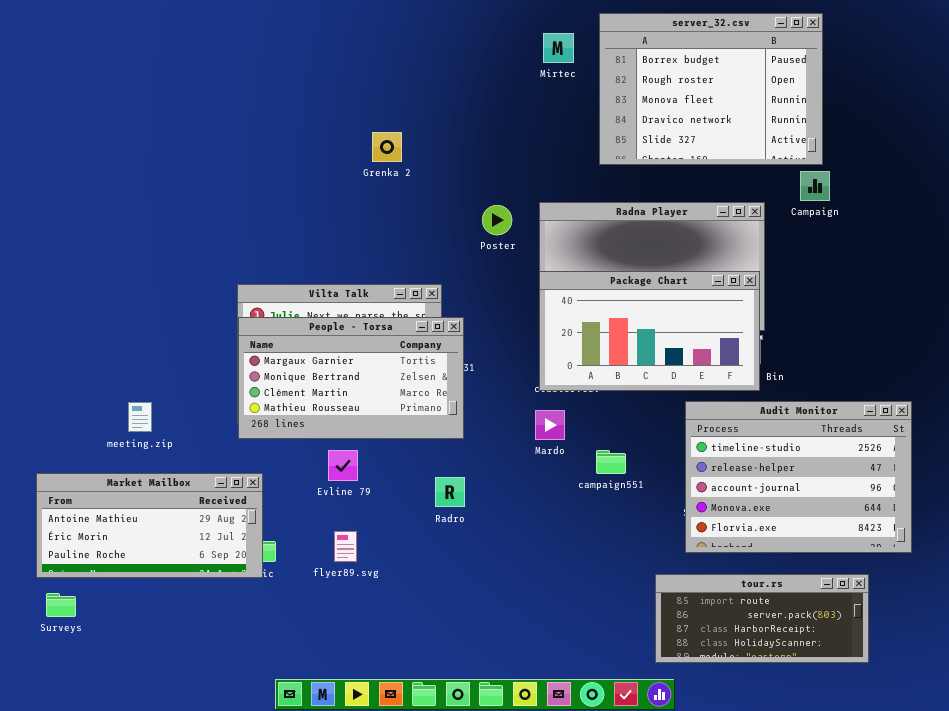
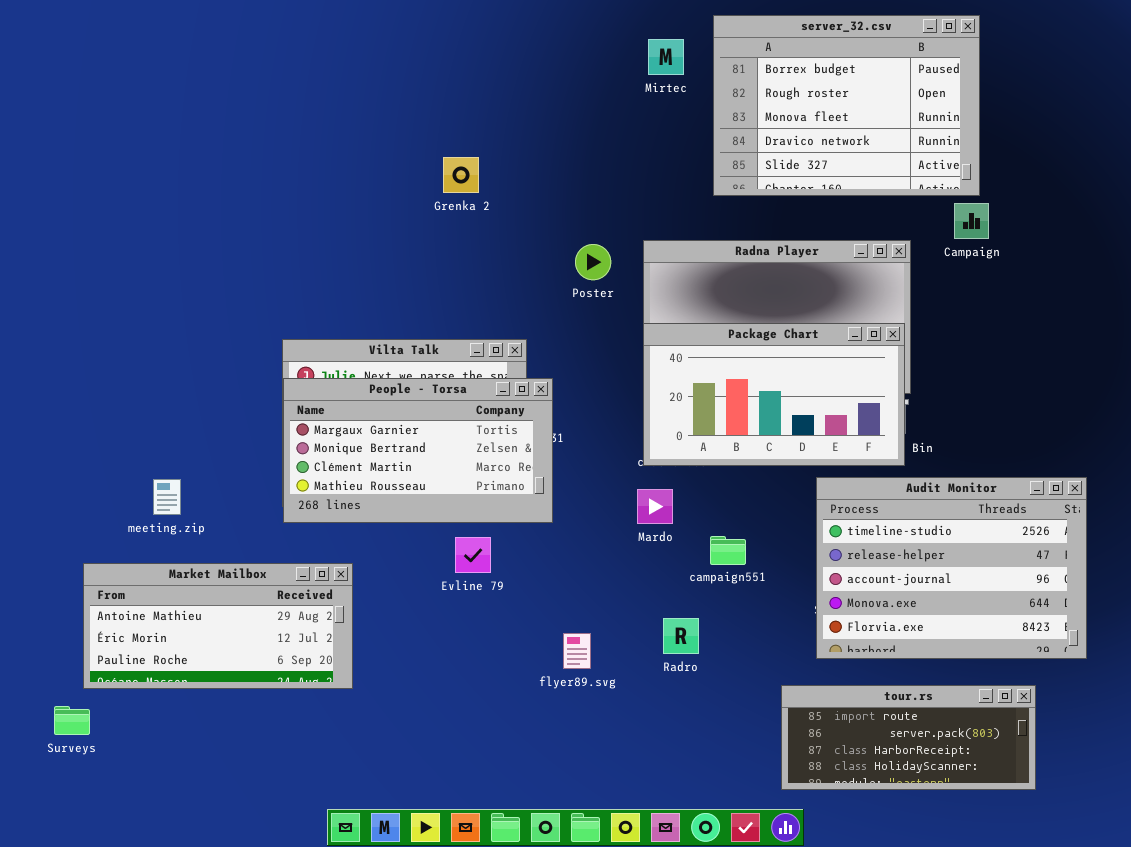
Evline 79: [328,450,358,481] -> [455,537,491,573], moved
Market Mailbox: [36,473,263,578] -> [83,563,353,689], moved
Radro: [435,477,465,507] -> [663,618,699,654], moved
flyer89.svg: [334,531,357,562] -> [563,633,591,669], moved

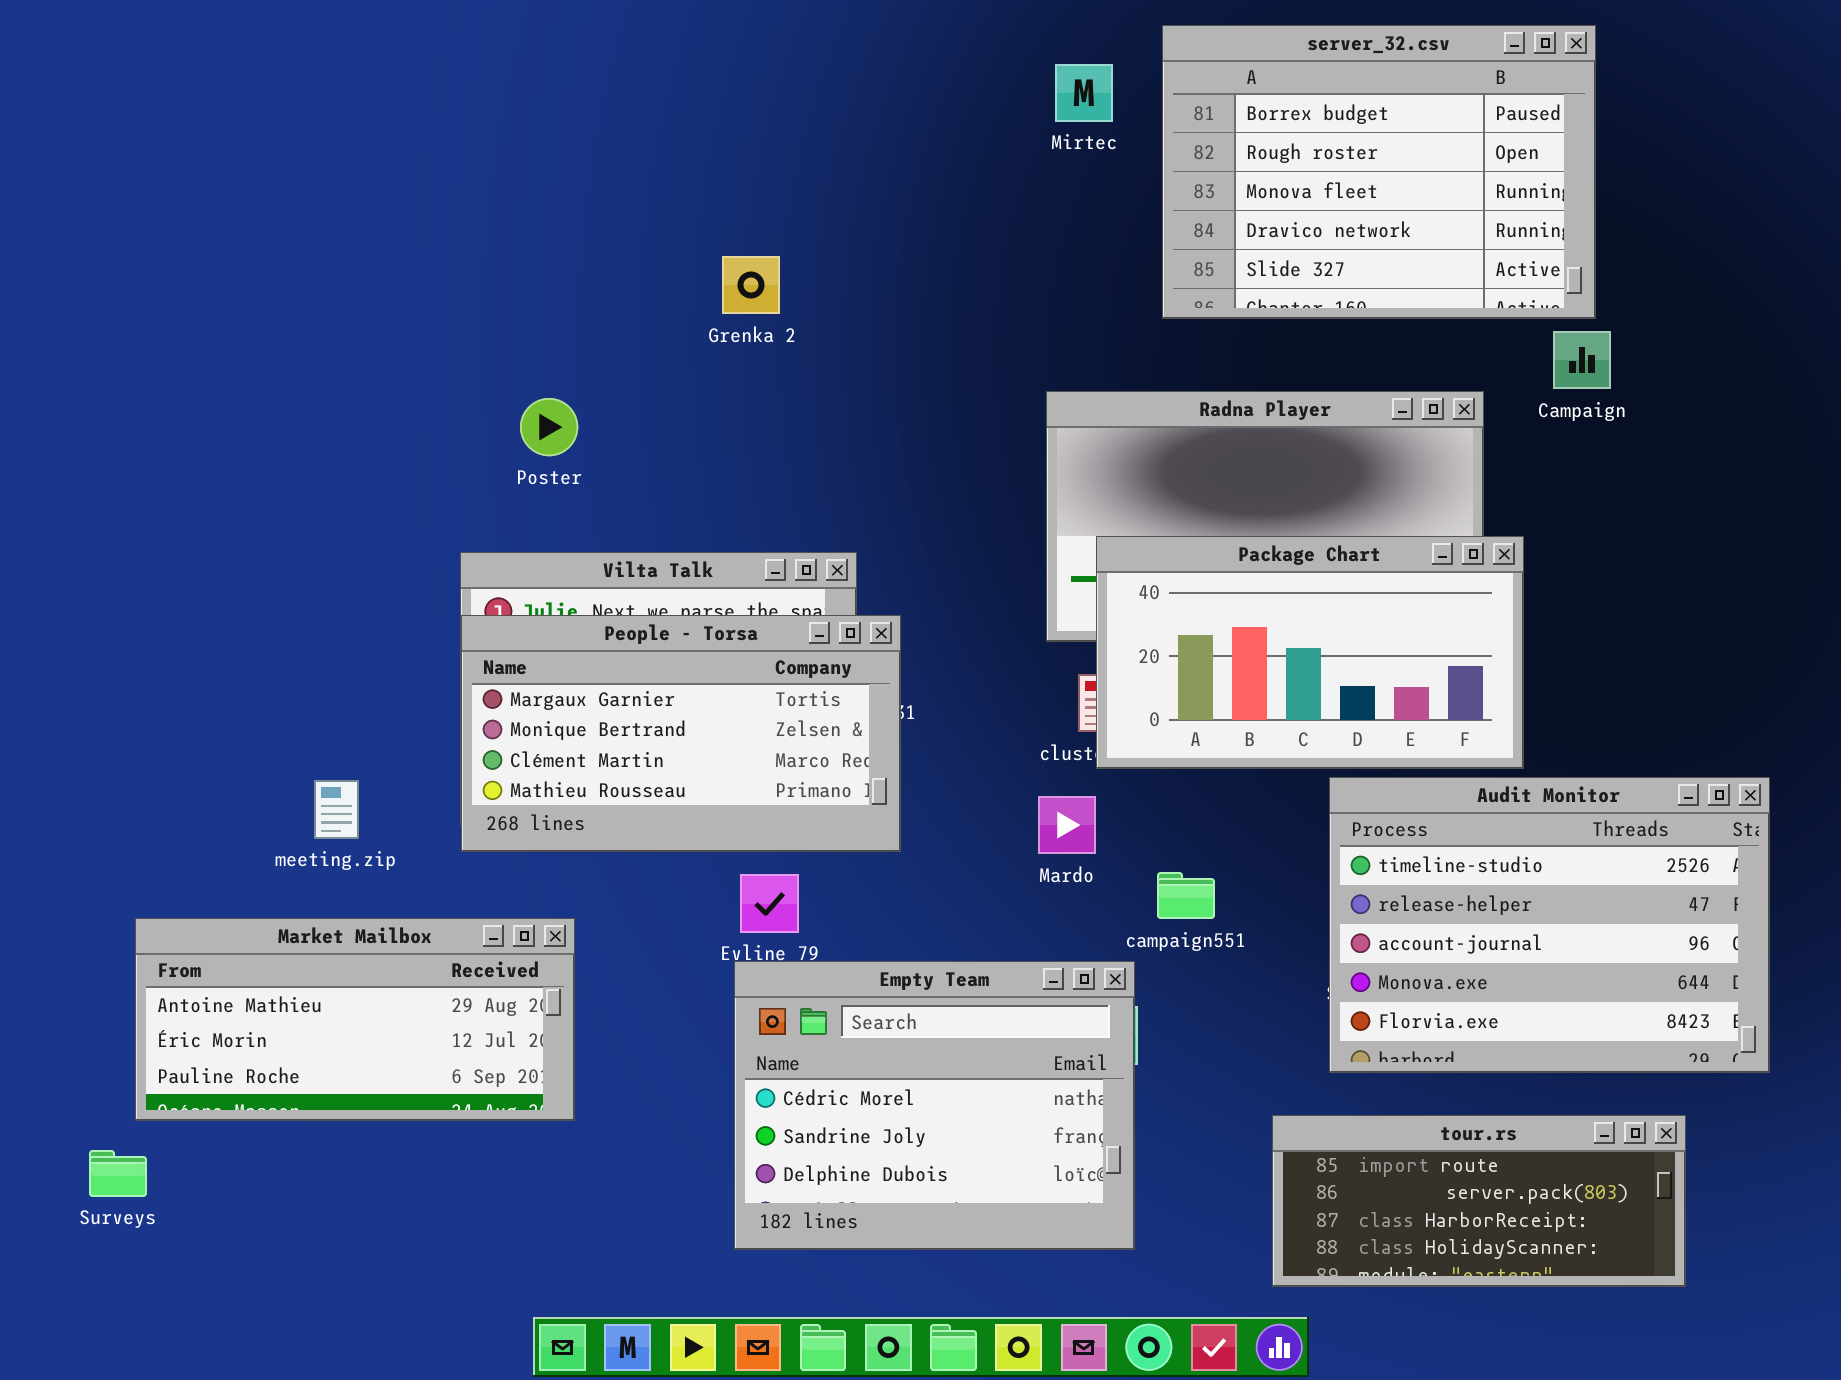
Poster: [575,244,611,280] -> [520,398,578,456], moved
Package Chart: [643,323,905,466] -> [1096,536,1524,769], moved
meeting.zip: [153,479,181,515] -> [314,780,359,839], moved
Empty Team: none -> [734,961,1135,1250], opened

